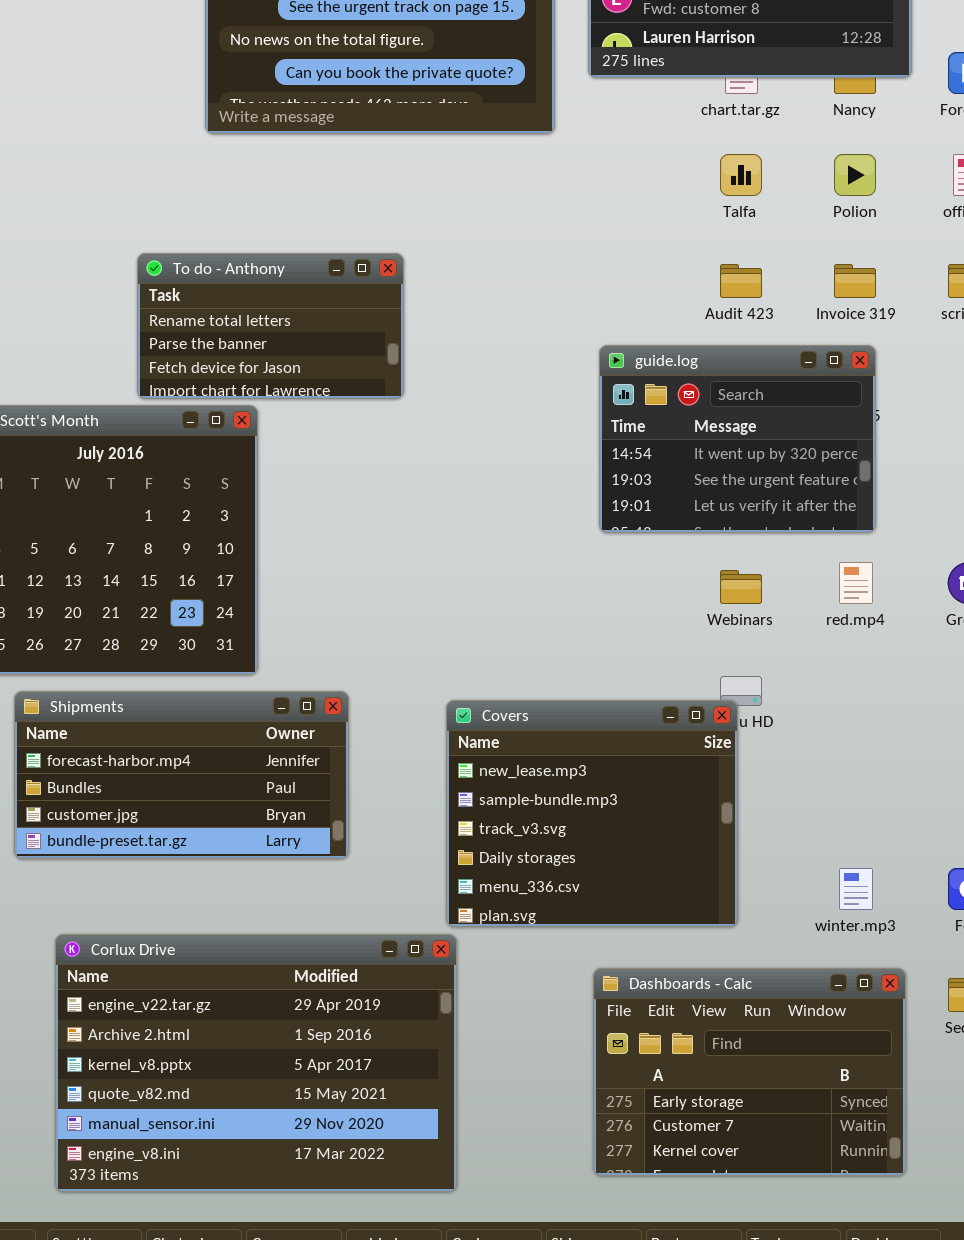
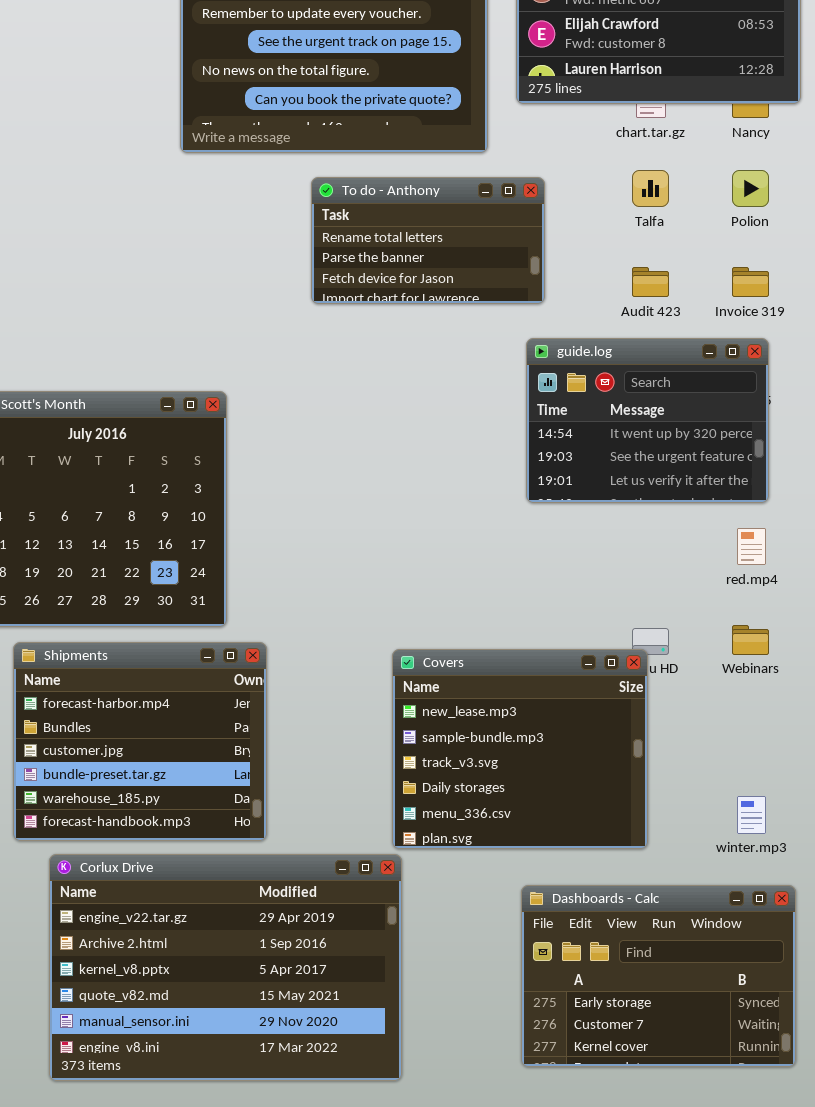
To do - Anthony: [137,253,404,399] -> [311,177,545,304], moved
Webinars: [720,570,762,604] -> [732,625,769,655], moved
Shipments: [14,691,349,859] -> [13,642,267,841], resized

